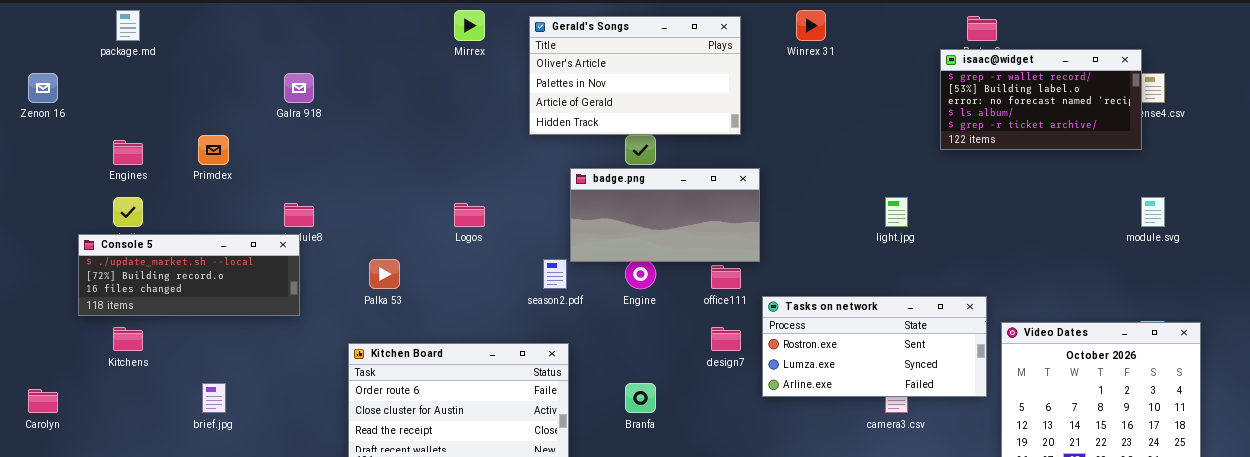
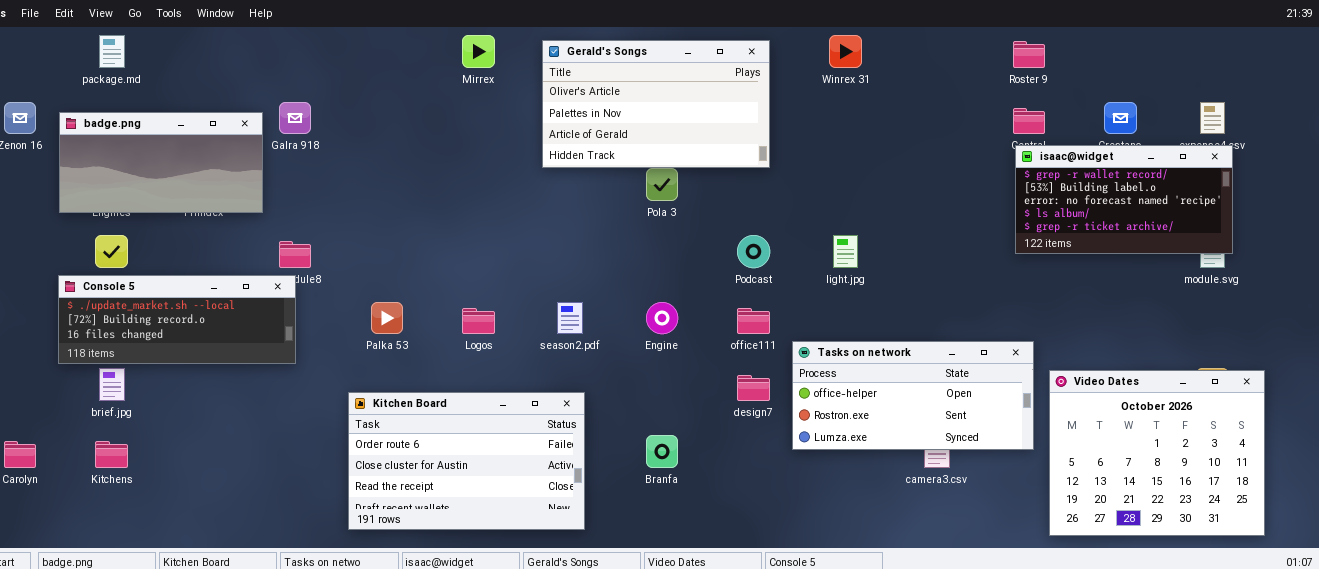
isaac@widget: [940,49,1142,150] -> [1015,145,1233,254], moved
badge.png: [570,168,760,262] -> [59,112,263,213], moved
light.jpg: [885,197,908,227] -> [833,235,858,268], moved
Logos: [454,203,485,227] -> [462,308,495,334], moved
Tasks on network: [762,296,987,397] -> [792,341,1034,450], scrolled up 1 row
Kitchens: [113,327,143,351] -> [95,441,128,468], moved
brief.jpg: [202,383,226,413] -> [99,368,125,401], moved

